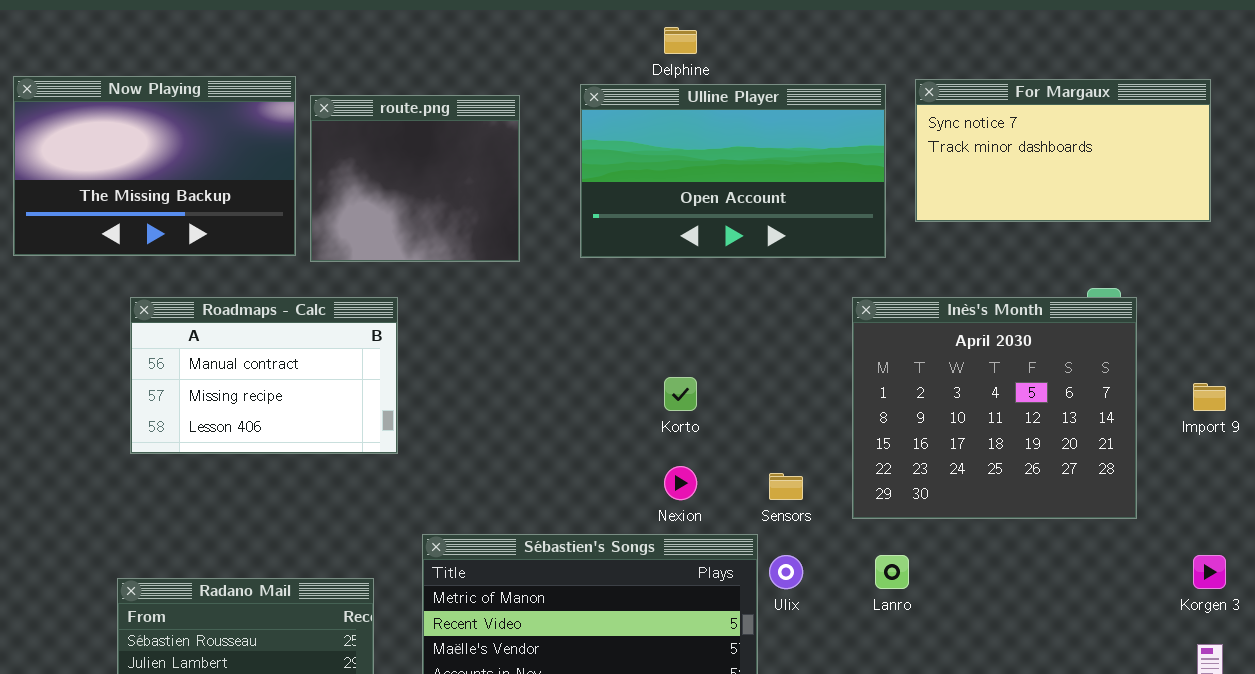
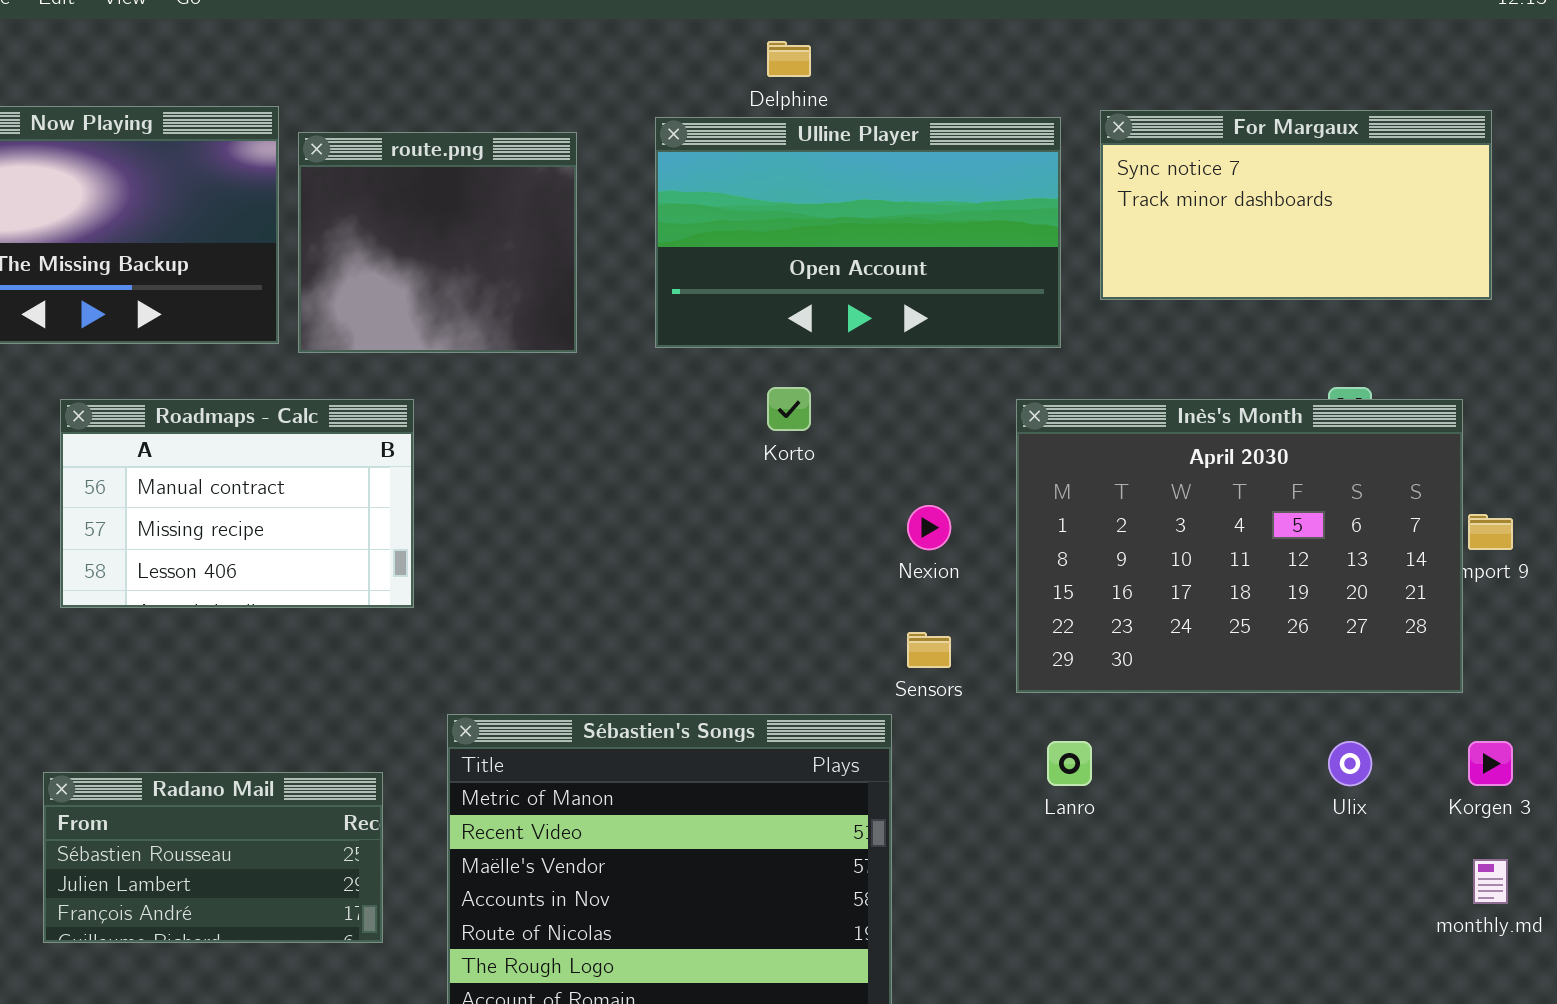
Inès's Month: [852,297,1137,519] -> [1016,399,1463,693], resized
Korto: [664,377,697,411] -> [767,387,811,431], moved
Nexion: [664,466,697,500] -> [907,505,951,550], moved
Ulix: [769,555,803,589] -> [1328,741,1372,786], moved

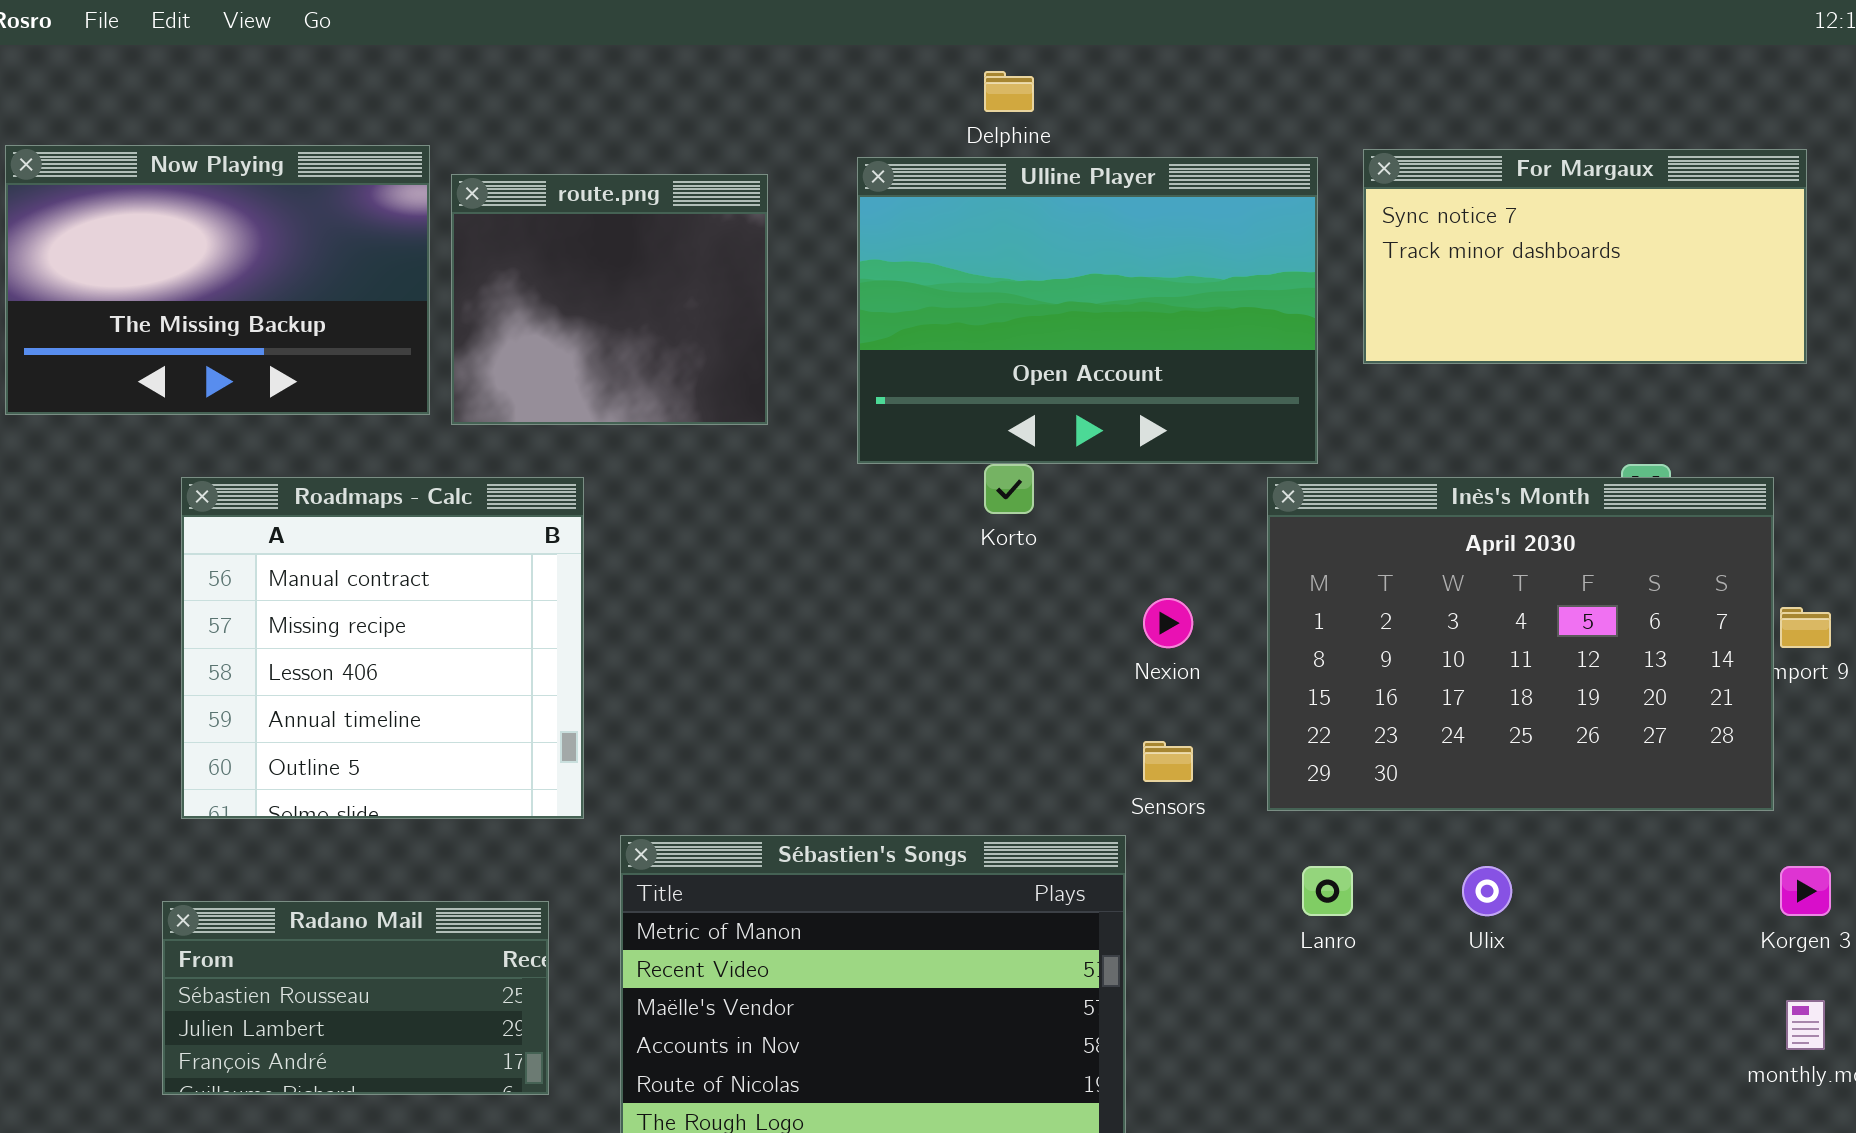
Ulline Player: [655,117,1061,348] -> [857,157,1318,464], resized
Roadmaps - Calc: [60,399,414,608] -> [181,477,584,819], resized
Ulix: [1328,741,1372,786] -> [1462,866,1512,916], moved

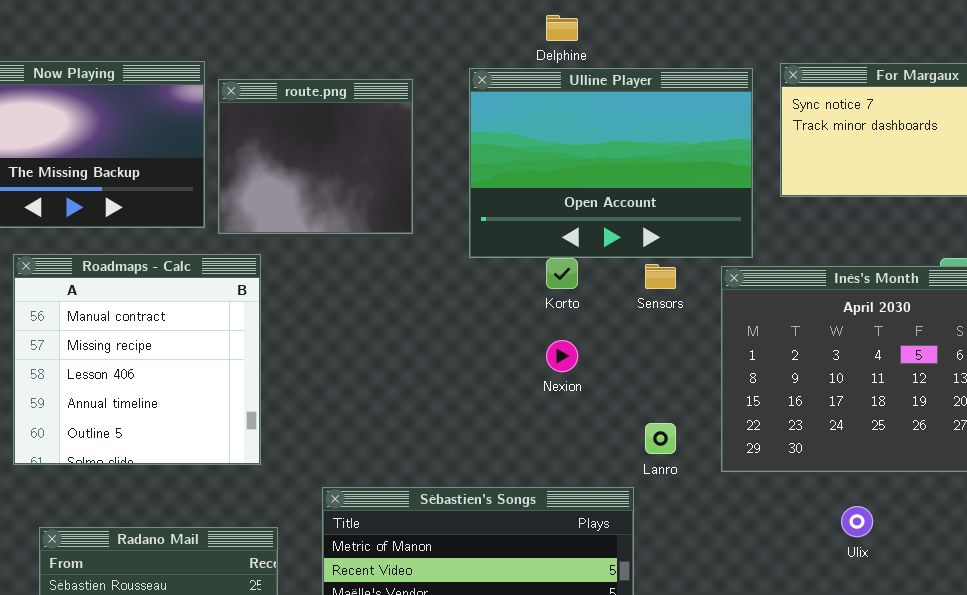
Roadmaps - Calc: [181,477,584,819] -> [13,254,261,465], moved
Nexion: [1143,598,1193,648] -> [546,340,578,372], moved
Sensors: [1143,741,1193,782] -> [645,264,676,289], moved
Lanro: [1302,866,1353,916] -> [645,423,676,454], moved

